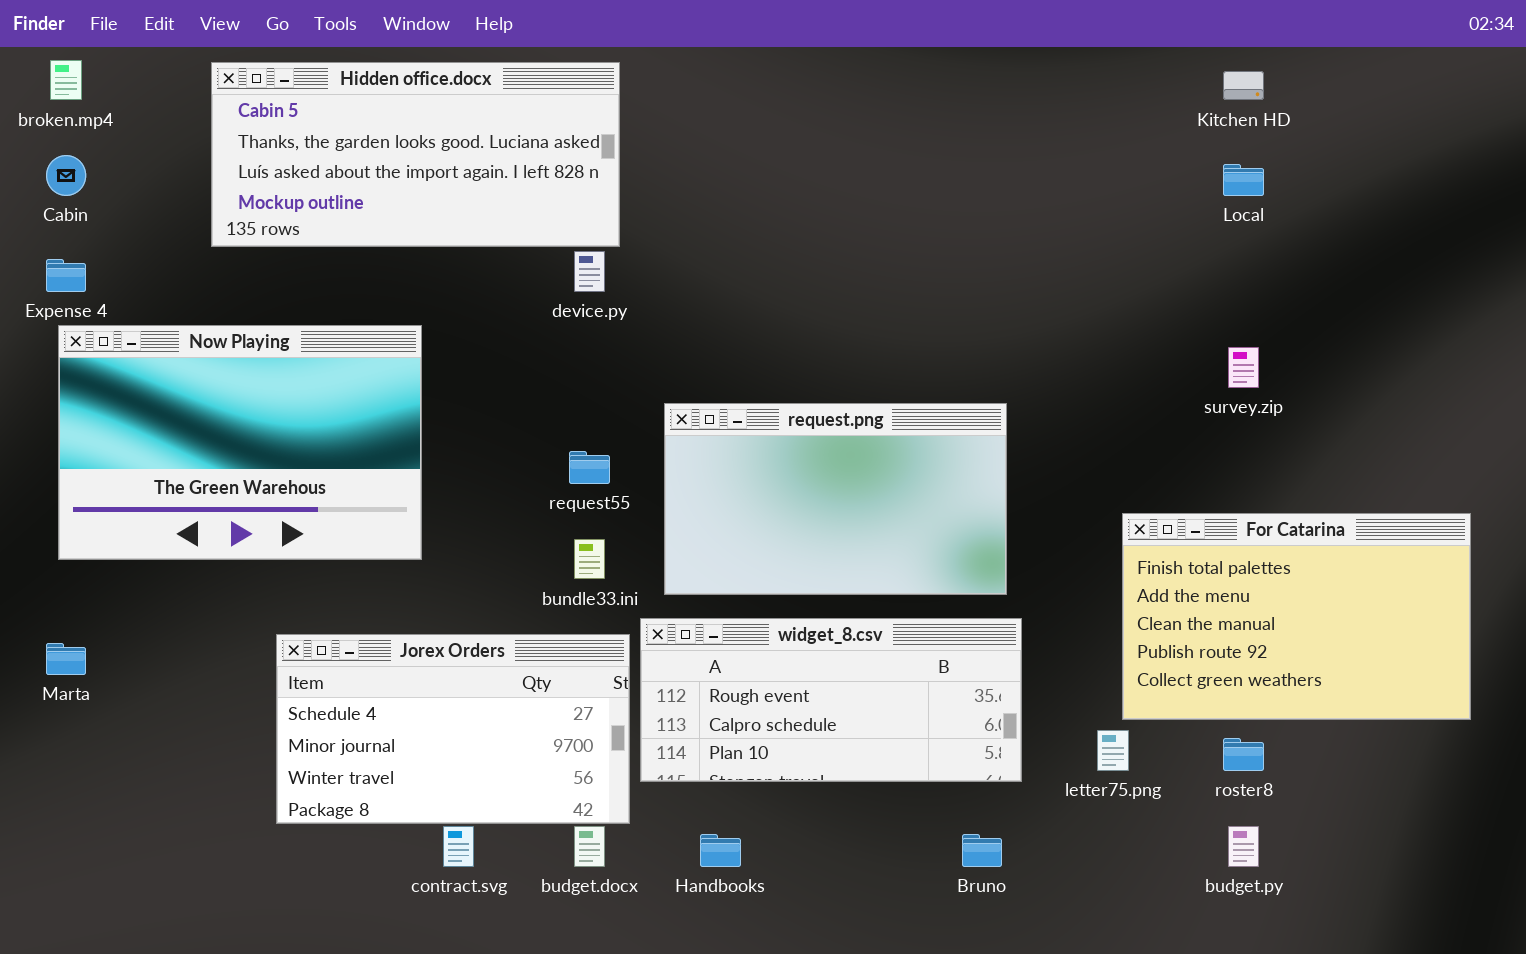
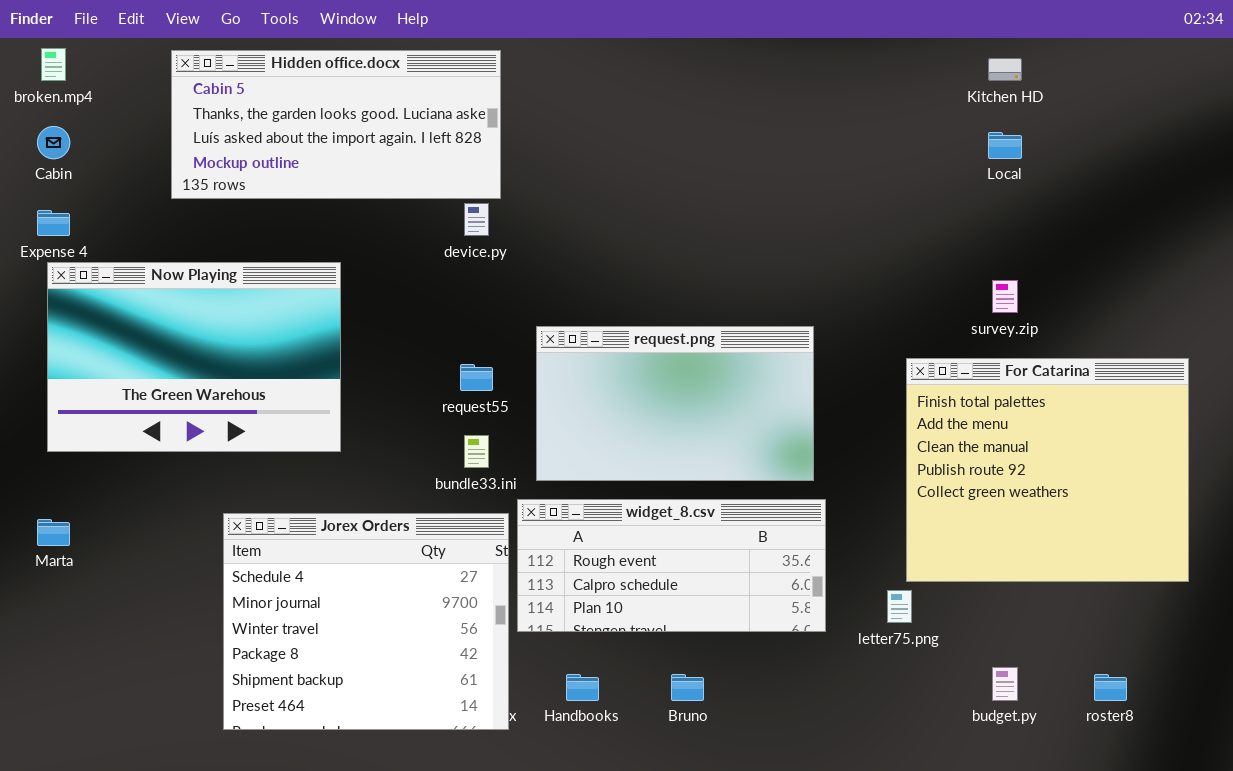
For Catarina: [1122,513,1471,720] -> [906,358,1189,582], resized
Jorex Orders: [276,634,630,824] -> [223,513,509,730], resized
roster8: [1223,738,1264,771] -> [1094,674,1127,701], moved
Bruno: [962,834,1002,867] -> [671,674,704,701], moved

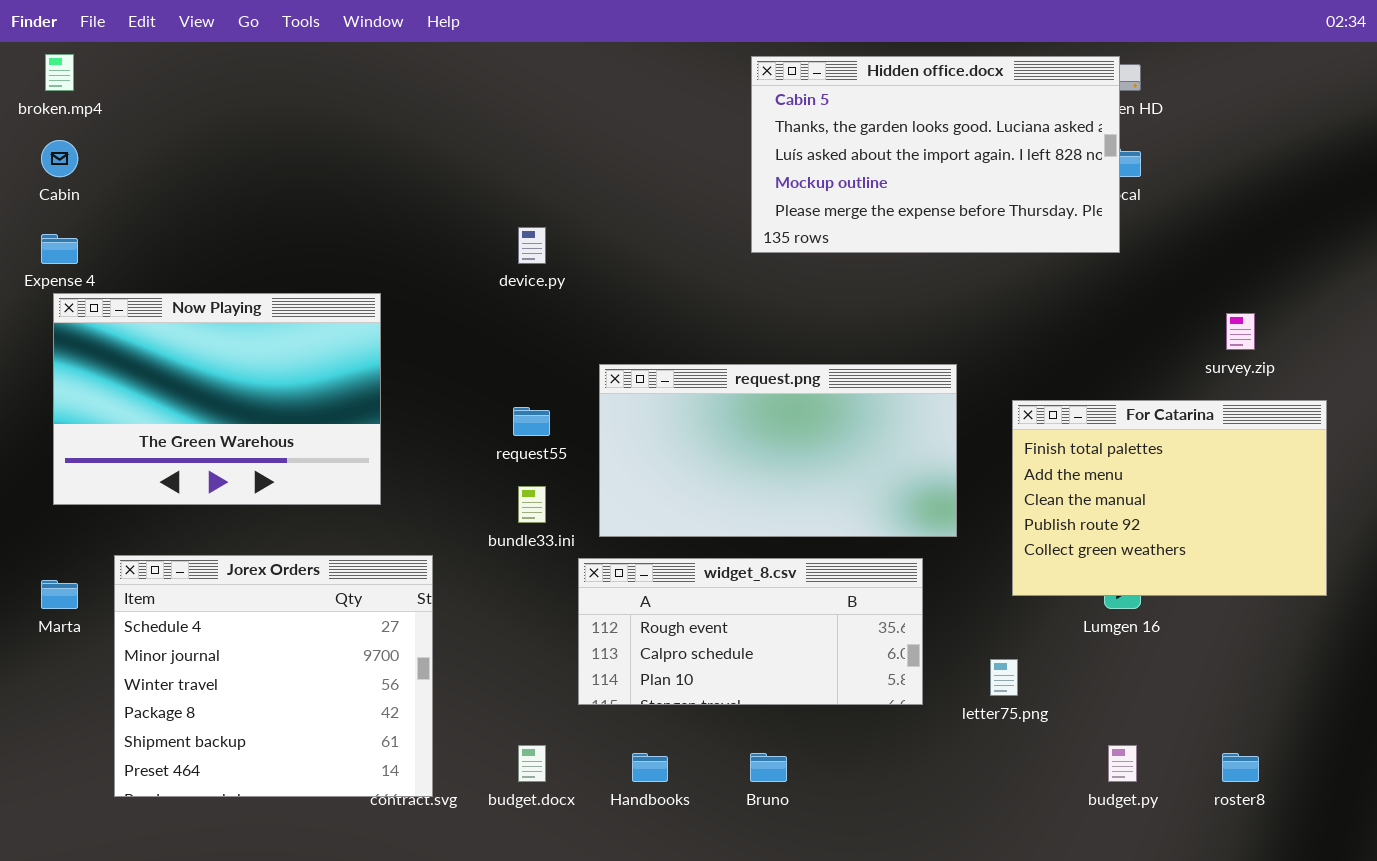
Hidden office.docx: [171,50,501,199] -> [751,56,1120,253], moved, resized
survey.zip: [992,280,1018,313] -> [1226,313,1255,350], moved
request.png: [536,326,814,481] -> [599,364,957,537], resized
For Catarina: [906,358,1189,582] -> [1012,400,1327,596], resized
Jorex Orders: [223,513,509,730] -> [114,555,433,797], moved

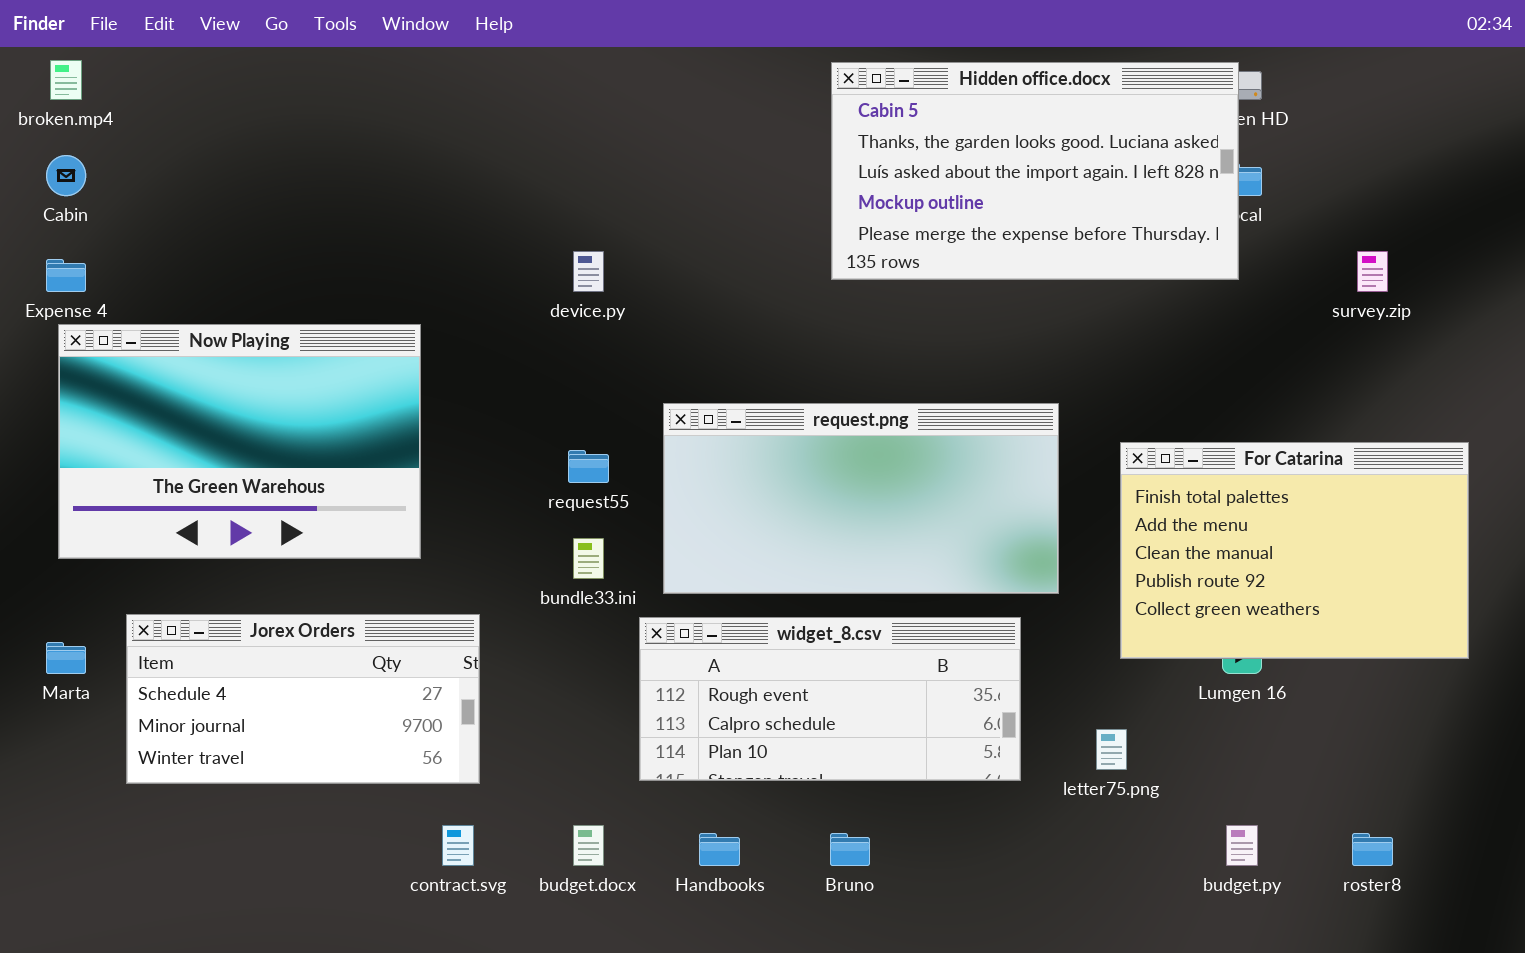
survey.zip: [1226,313,1255,350] -> [1357,251,1388,292], moved
Jorex Orders: [114,555,433,797] -> [126,614,480,784], resized

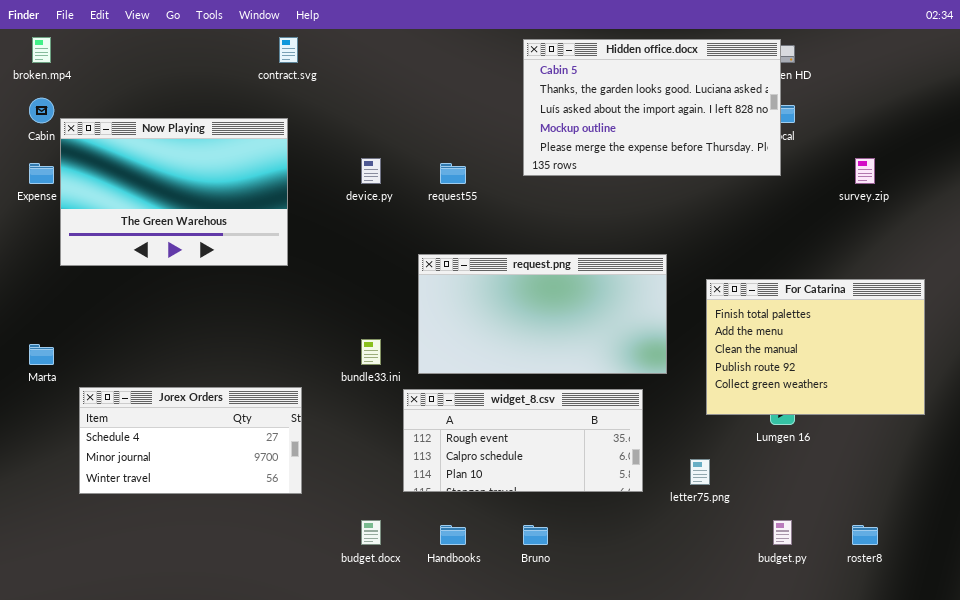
Now Playing: [58,324,421,559] -> [60,118,288,266], moved
request55: [568,450,609,483] -> [440,163,466,184], moved
Marta: [46,642,86,674] -> [29,344,54,365], moved
contract.svg: [442,825,474,866] -> [279,37,298,63], moved

